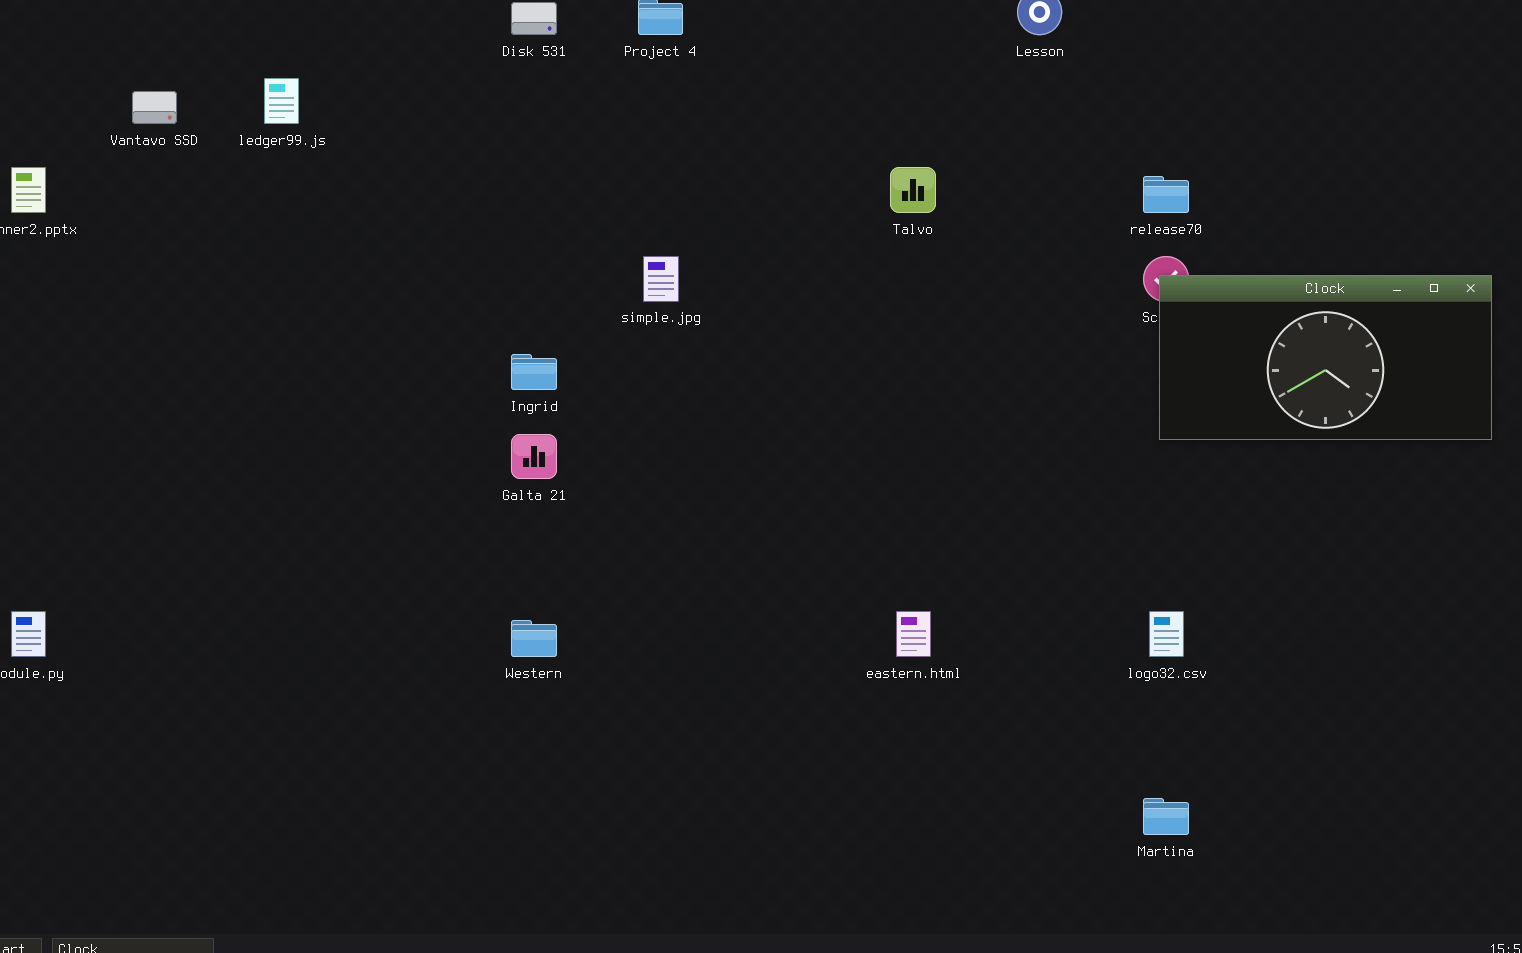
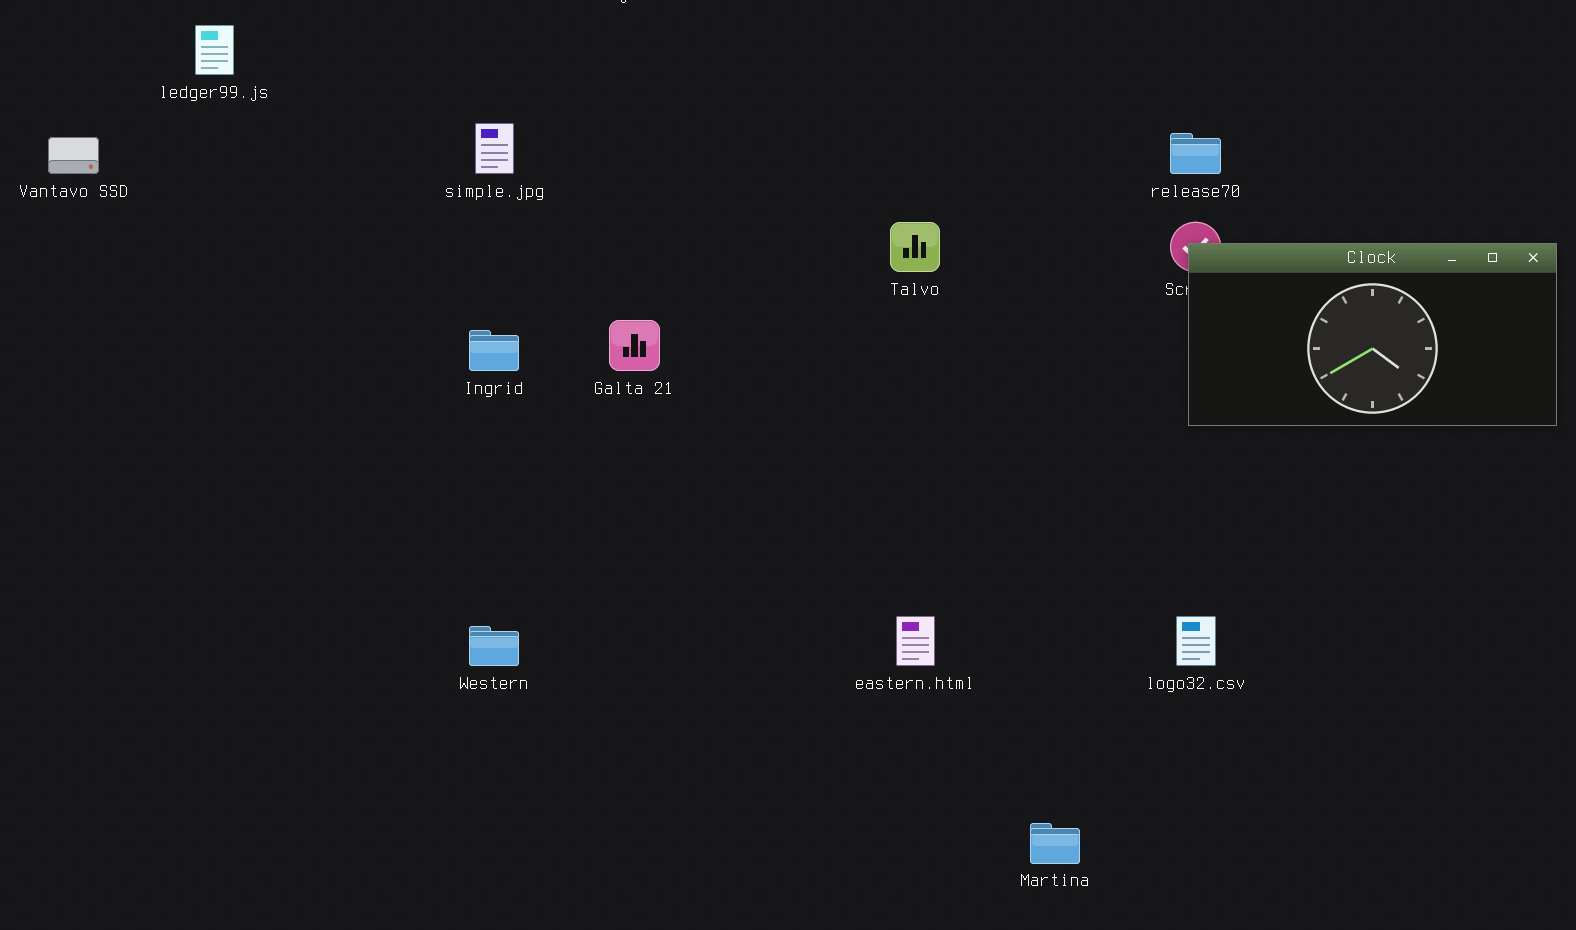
Vantavo SSD: [132,91,177,124] -> [48,137,99,174], moved
Talvo: [890,167,936,213] -> [890,222,940,272], moved
simple.jpg: [643,256,679,302] -> [475,123,514,174], moved
Galta 21: [511,434,557,479] -> [609,320,660,371], moved
Martina: [1143,798,1189,835] -> [1030,823,1080,864], moved

